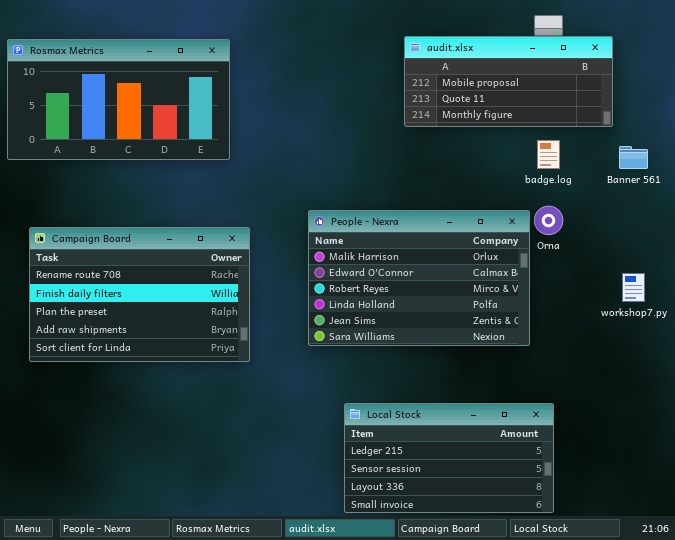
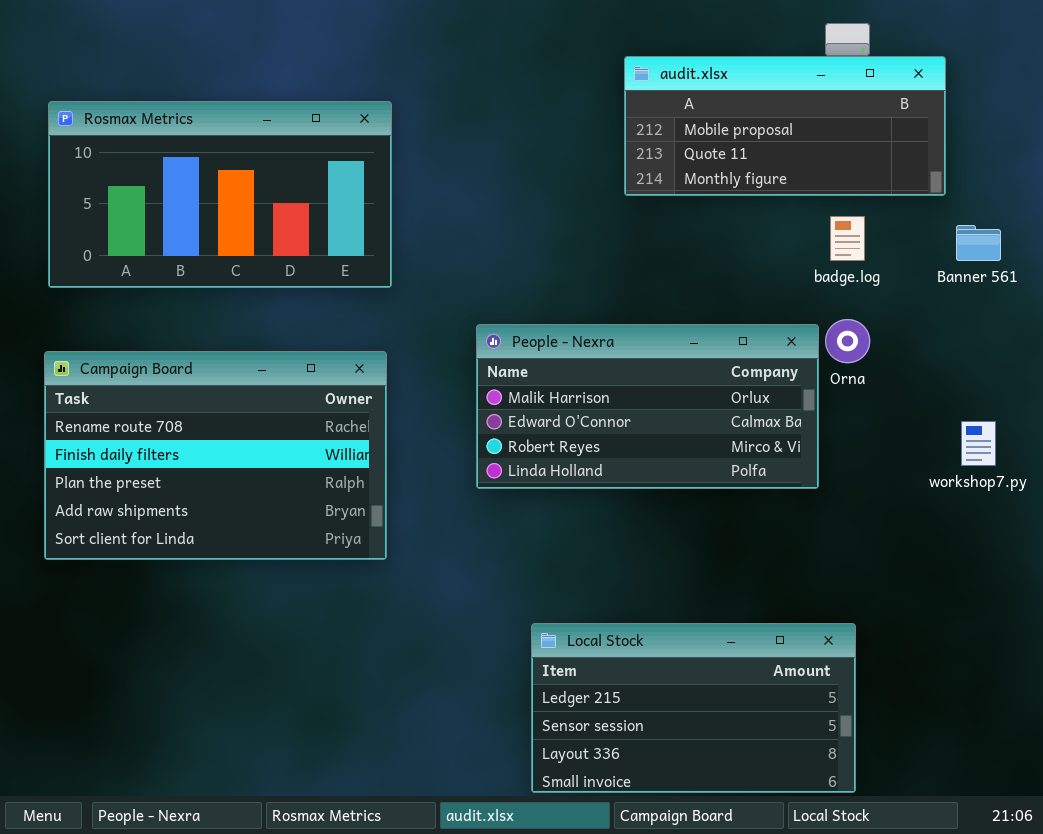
Rosmax Metrics: [7,39,230,160] -> [48,101,392,288], moved
People - Nexra: [308,210,530,346] -> [476,324,819,489], resized

